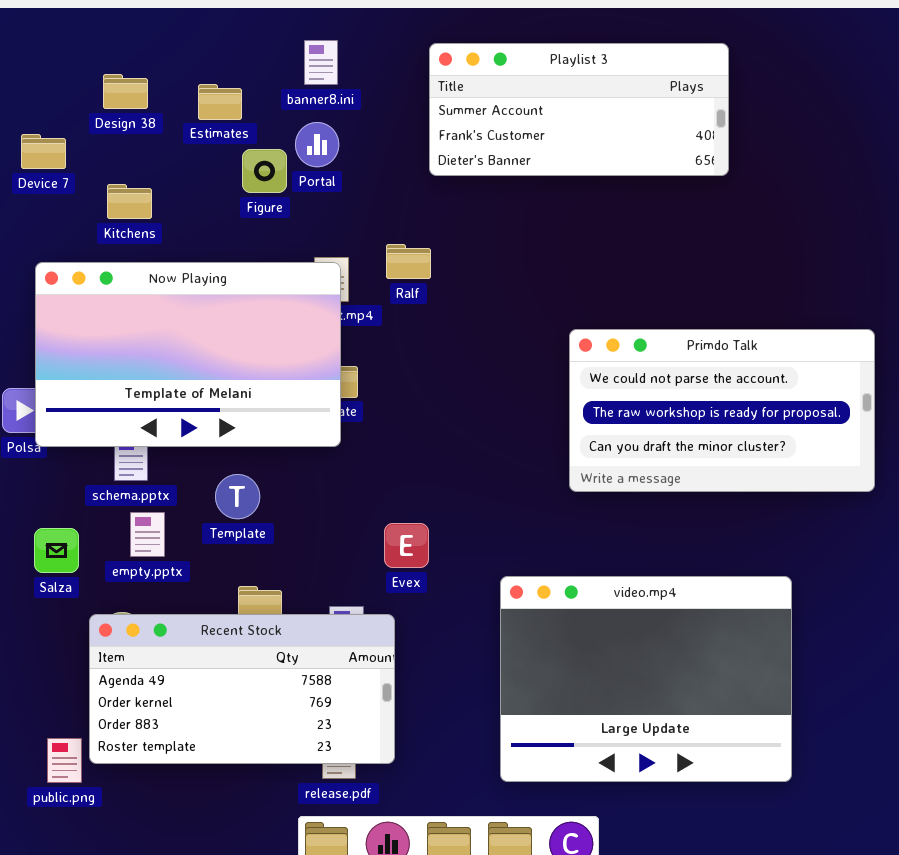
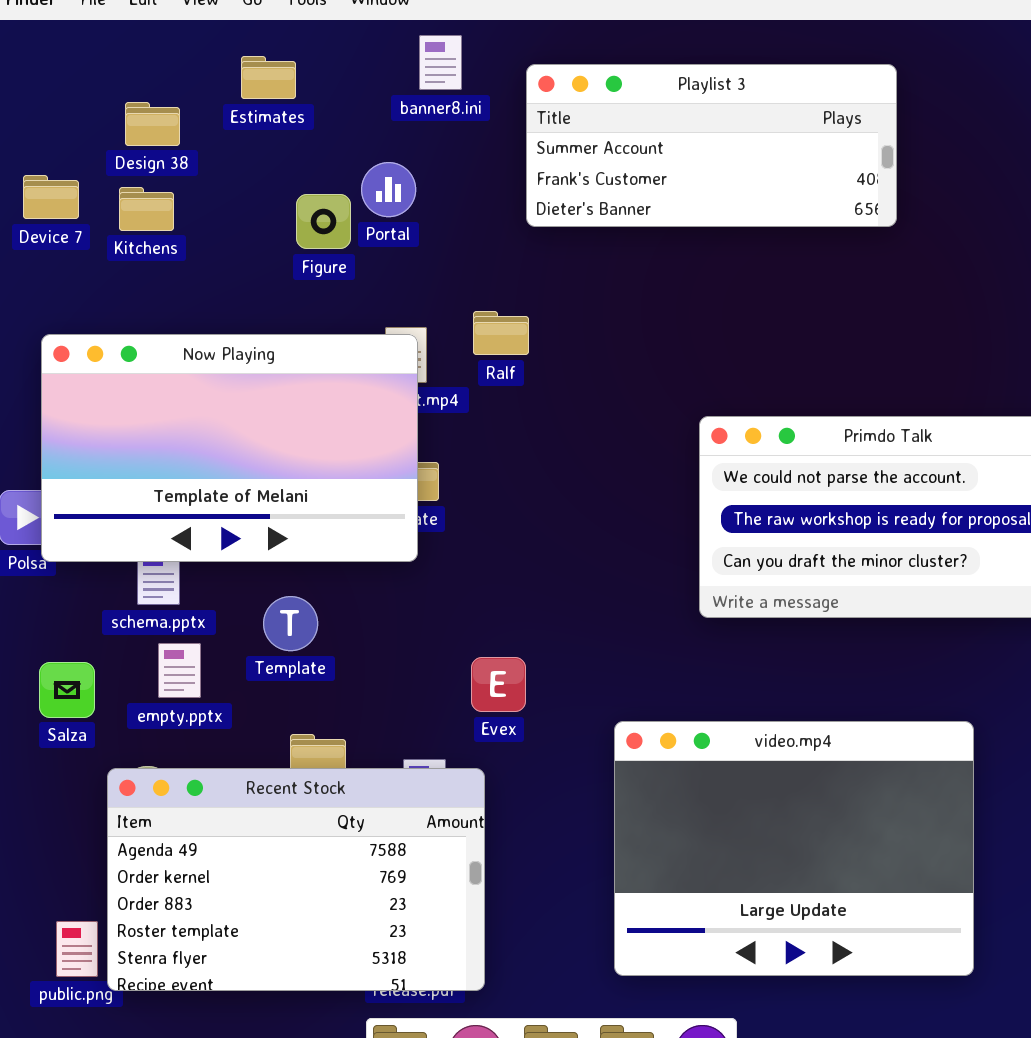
banner8.ini: [304,40,338,85] -> [419,35,462,90], moved
Estimates: [198,84,242,120] -> [241,56,296,99], moved
Kitchens: [107,184,152,219] -> [119,187,174,231], moved
Recent Stock: [89,614,395,764] -> [107,768,485,991], resized

